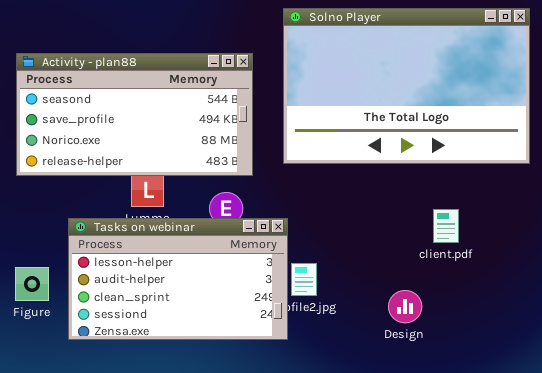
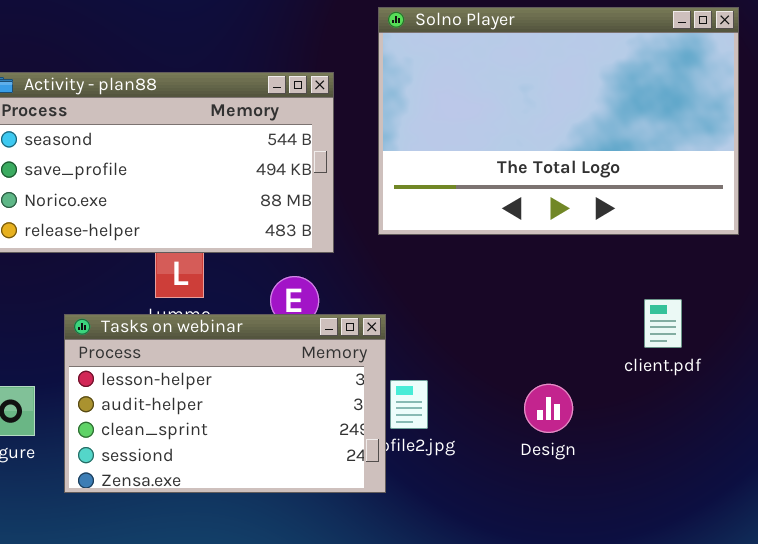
client.pdf: [433,209,459,243] -> [644,299,682,348], moved
Design: [388,290,422,323] -> [524,384,573,433], moved

